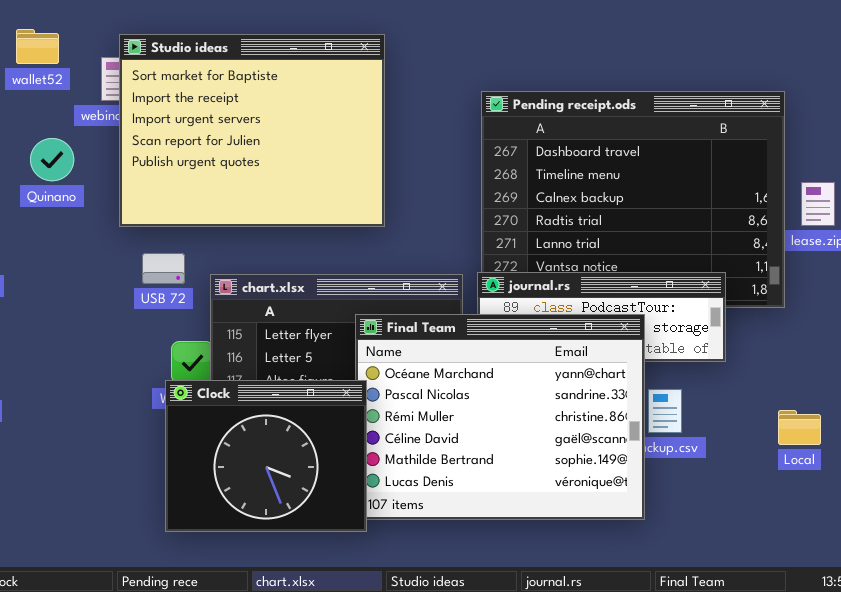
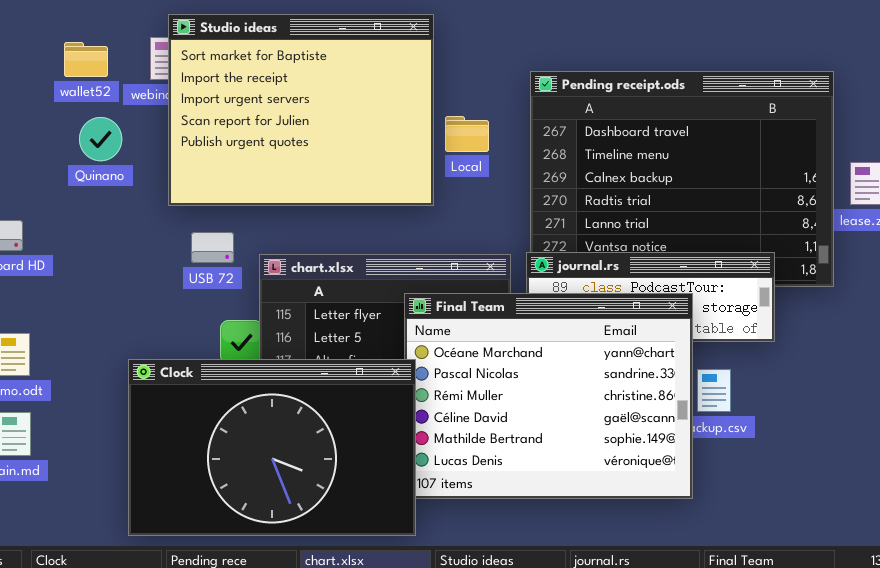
wallet52: [16,29,59,64] -> [64,42,108,77], moved
Clock: [165,380,367,532] -> [128,359,416,536], resized
Local: [778,410,821,445] -> [445,116,489,152], moved

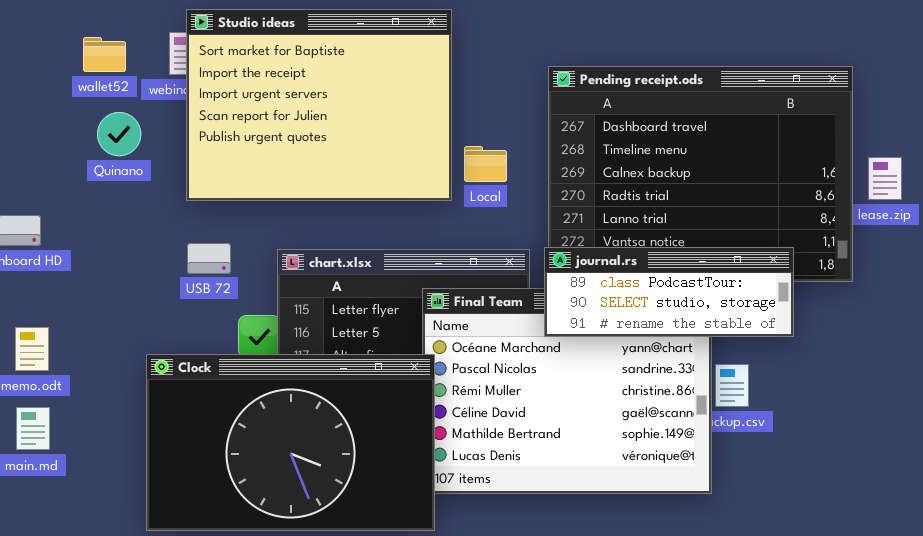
Local: [445,116,489,152] -> [464,146,507,182], moved
USB 72: [191,232,234,263] -> [187,243,231,274], moved
journal.rs: [526,252,775,342] -> [544,247,794,337], raised

